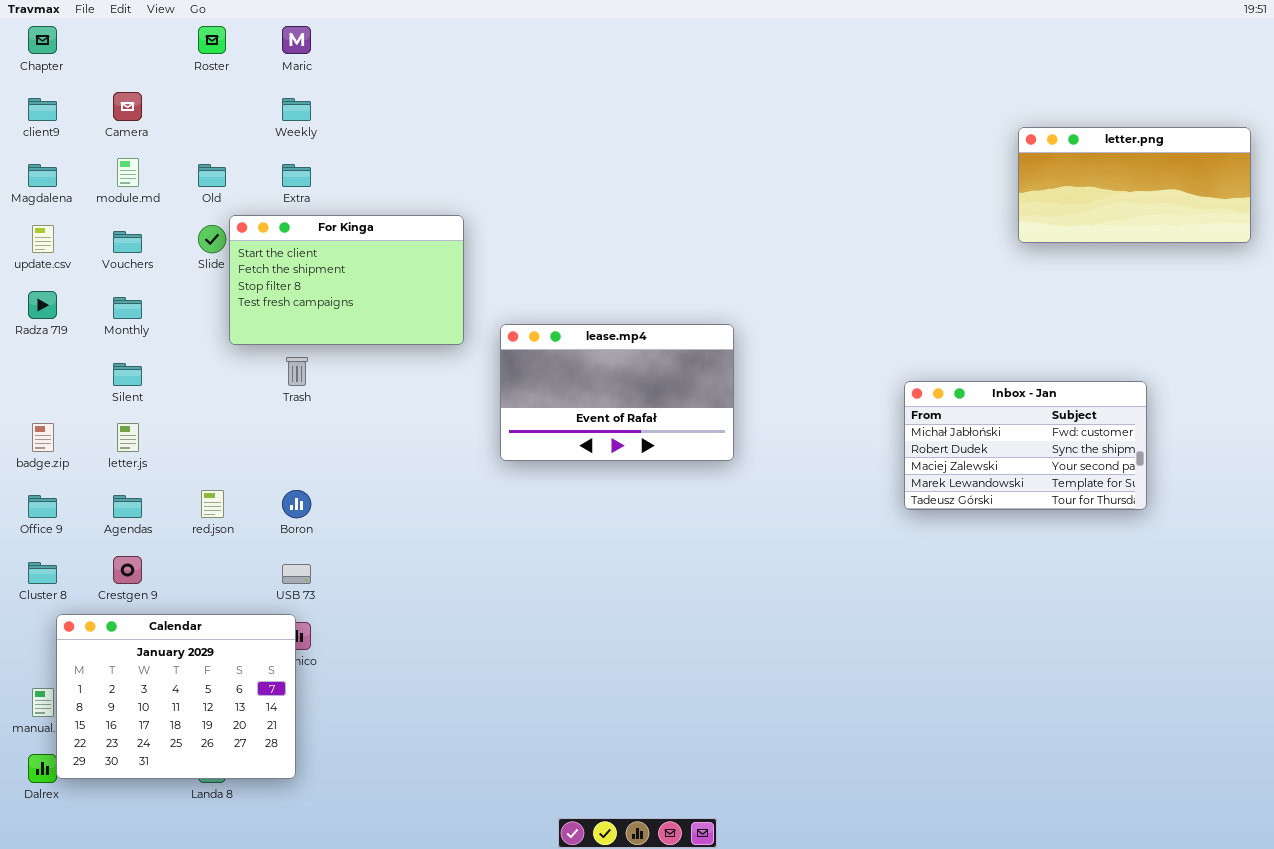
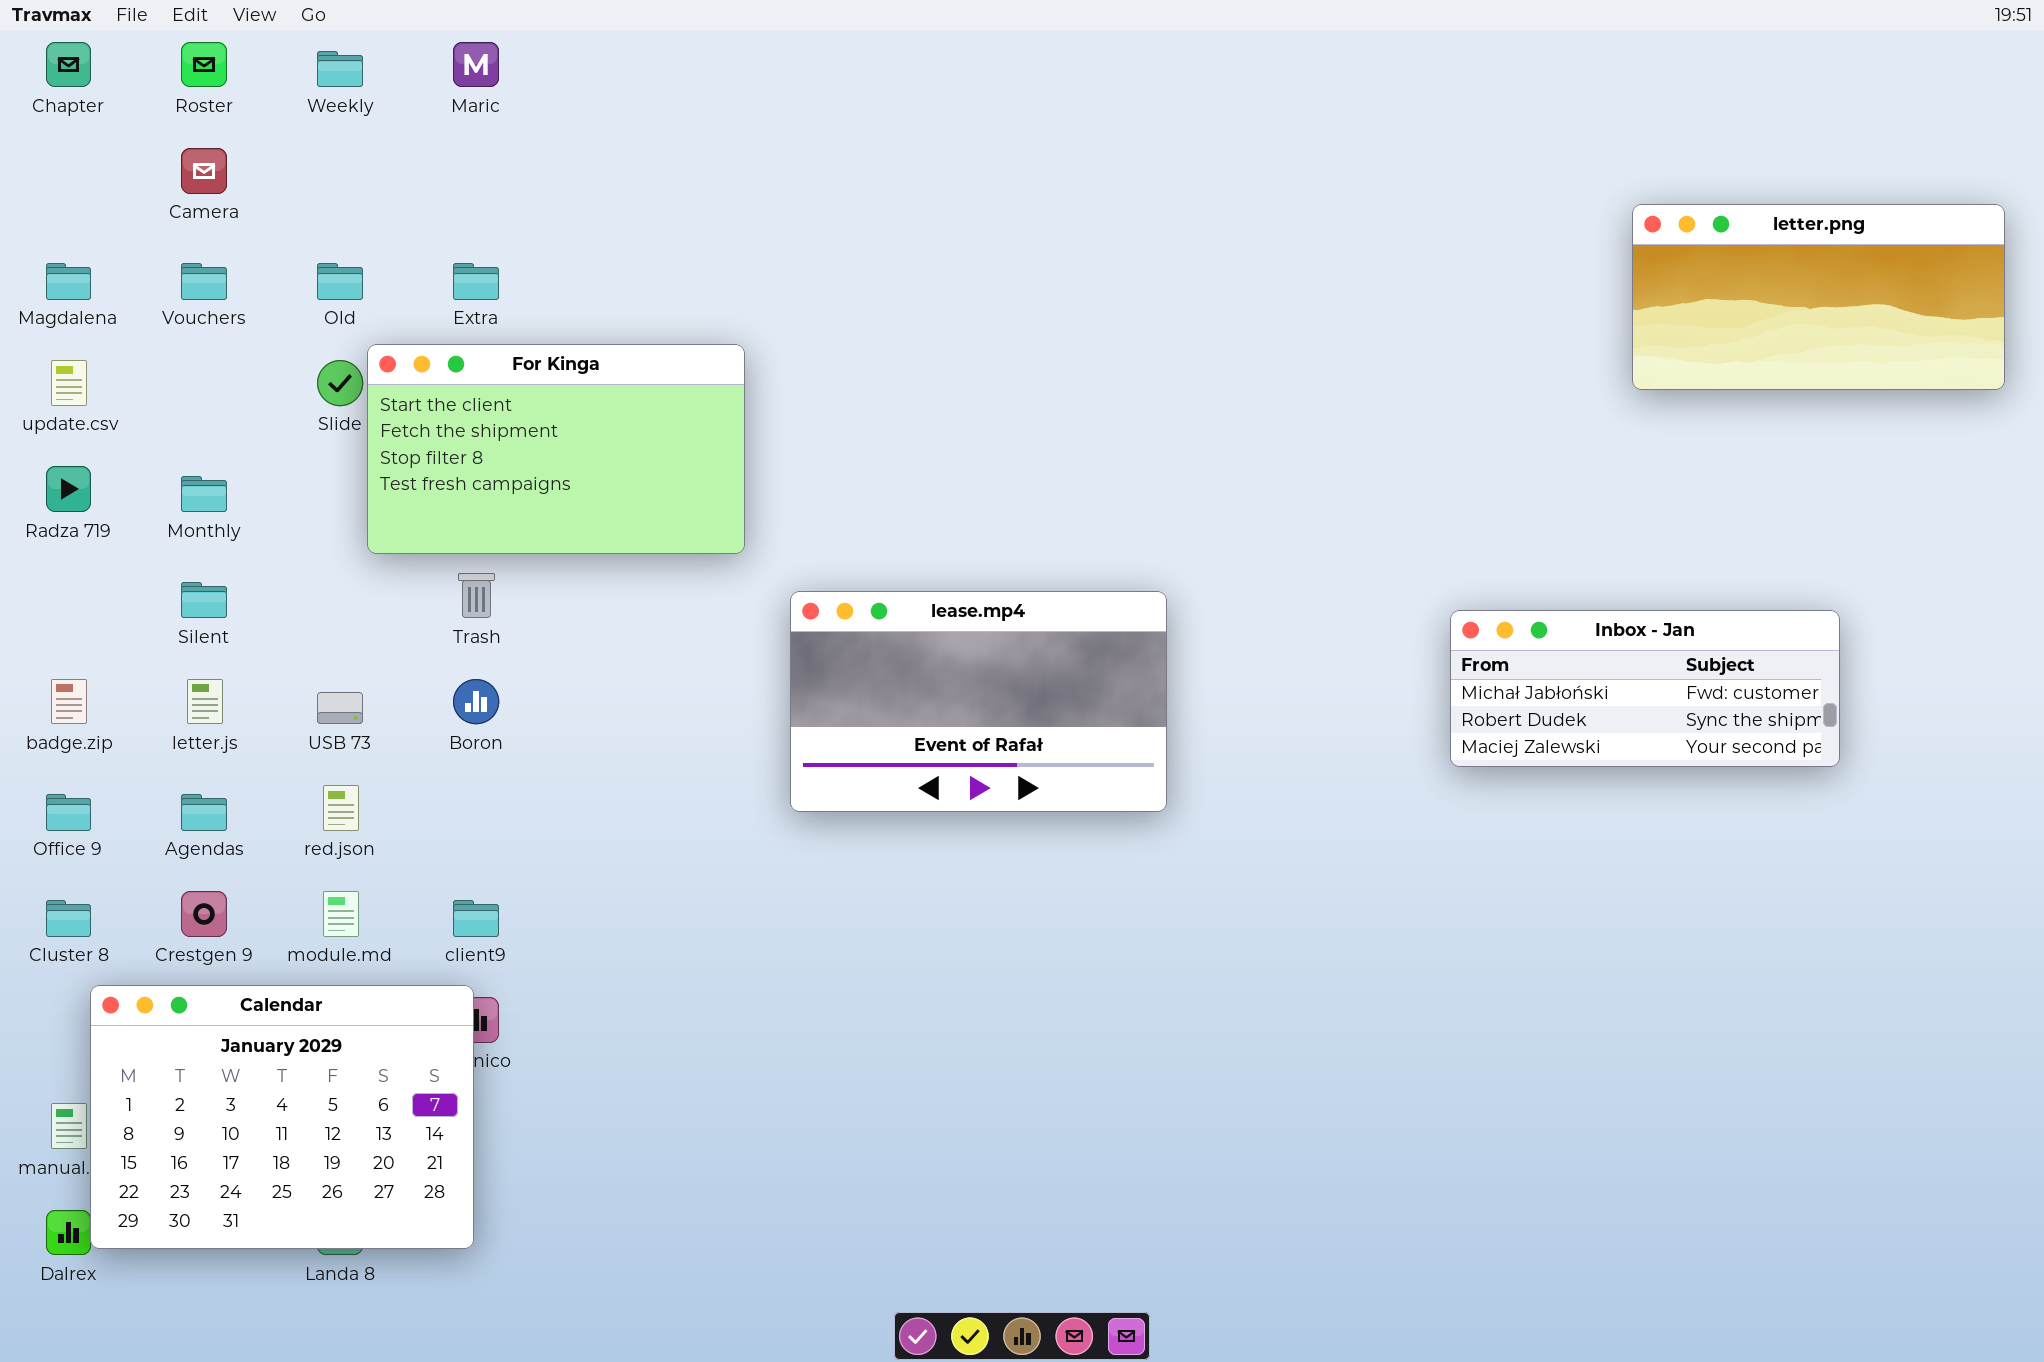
Roster: [198,26,226,54] -> [181,42,227,87], moved
client9: [28,98,57,121] -> [453,900,499,937], moved
Weekly: [282,98,311,121] -> [317,51,363,87], moved
module.md: [117,158,139,187] -> [323,891,359,937], moved
Vouchers: [113,231,142,253] -> [181,263,227,300], moved
lease.mp4: [500,324,734,461] -> [790,591,1167,812], moved
Inbox - Jan: [904,381,1147,510] -> [1450,610,1840,767], resized
Boron: [282,490,311,518] -> [453,679,499,724], moved
USB 73: [282,564,311,584] -> [317,692,363,724], moved

